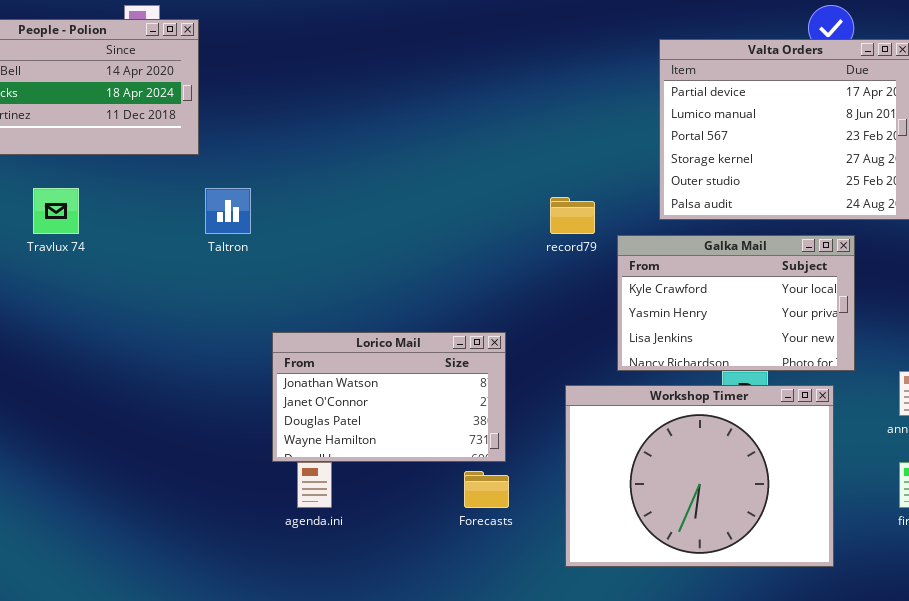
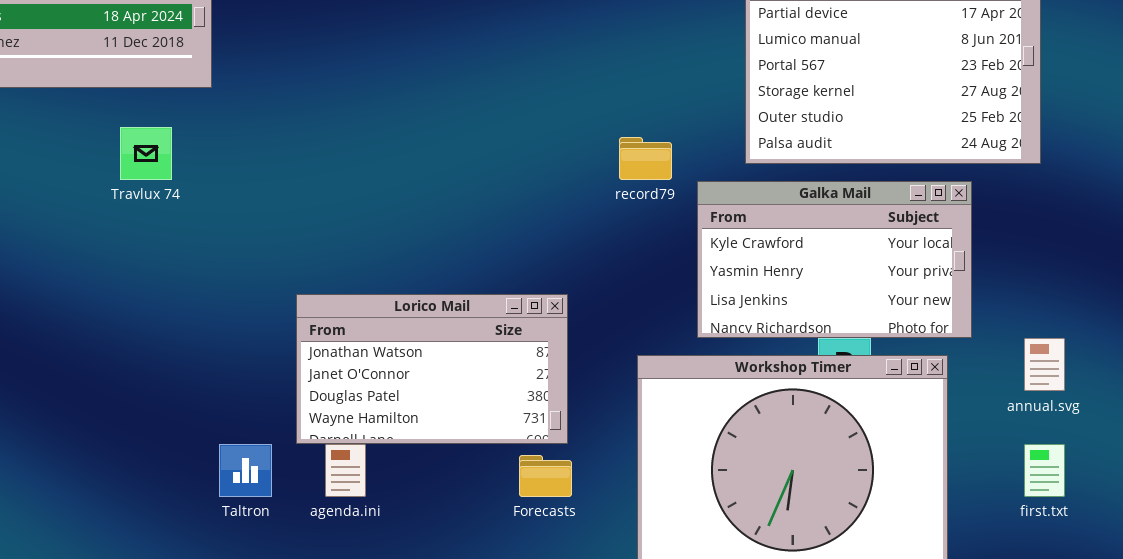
Travlux 74: [33,188,79,234] -> [120,127,172,180], moved
Taltron: [205,188,251,234] -> [219,444,272,497], moved

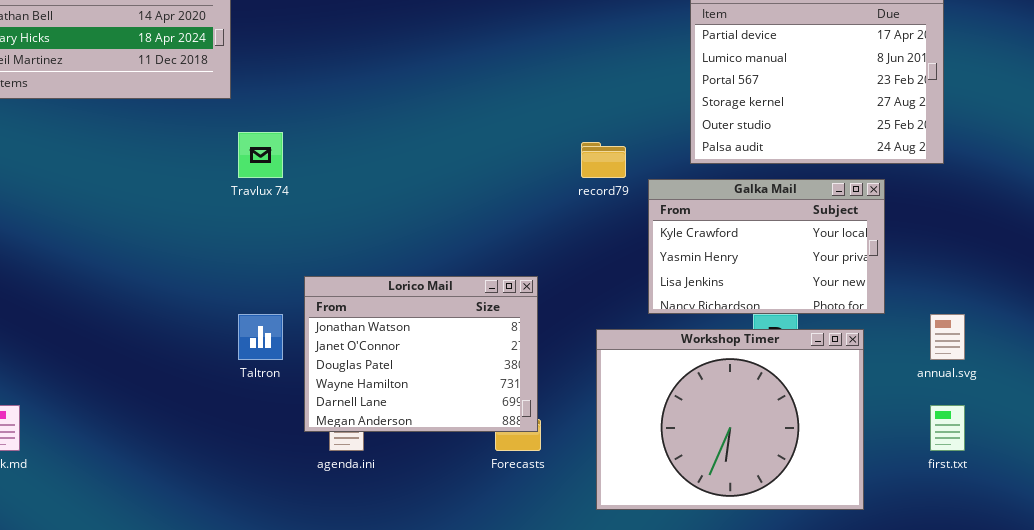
Travlux 74: [120,127,172,180] -> [238,132,283,178], moved
Lorico Mail: [296,294,568,444] -> [304,276,538,432], resized
Taltron: [219,444,272,497] -> [238,314,283,360], moved

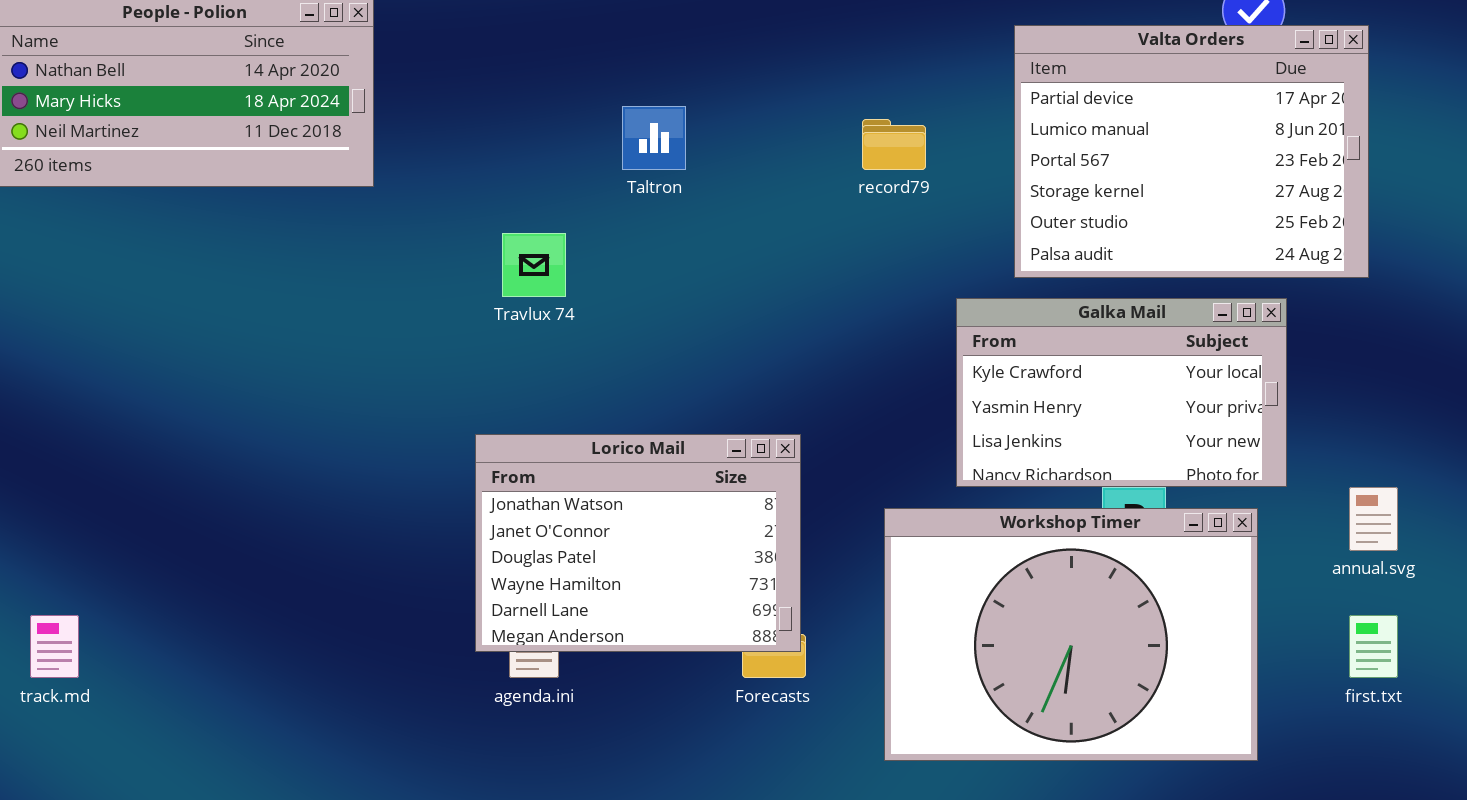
Travlux 74: [238,132,283,178] -> [502,233,566,297], moved
record79: [581,142,626,178] -> [862,119,926,170], moved
Taltron: [238,314,283,360] -> [622,106,686,170], moved

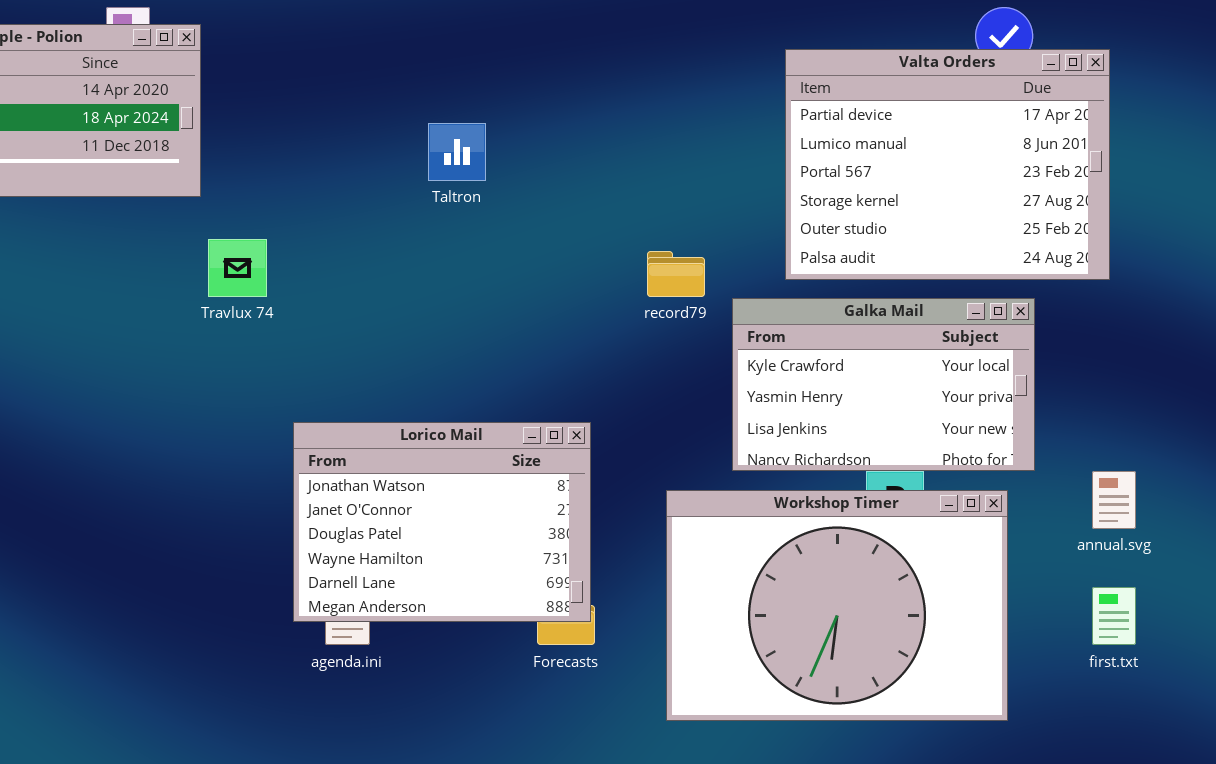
record79: [862,119,926,170] -> [647,251,705,297], moved
Travlux 74: [502,233,566,297] -> [208,239,267,297], moved

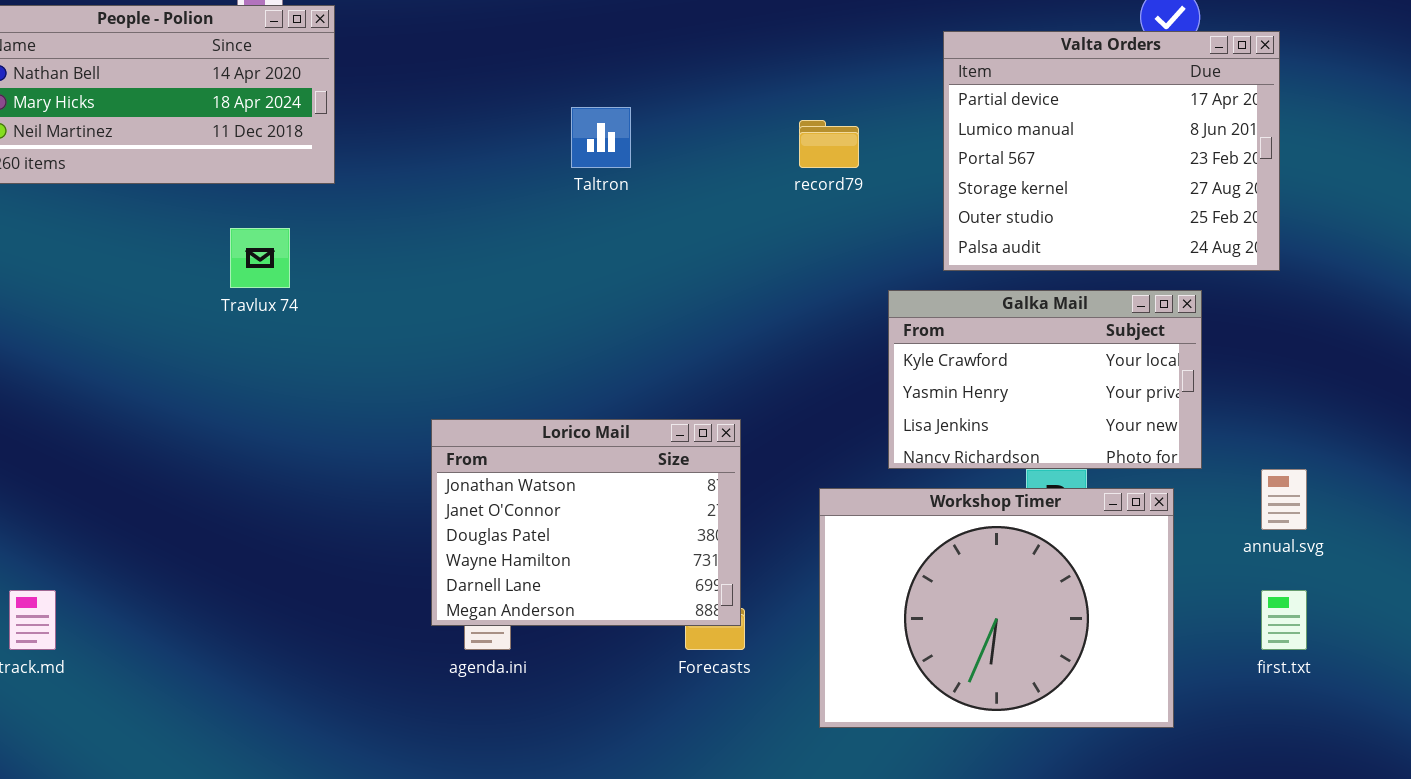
Travlux 74: [208,239,267,297] -> [230,228,290,288], moved
record79: [647,251,705,297] -> [799,120,859,168], moved

